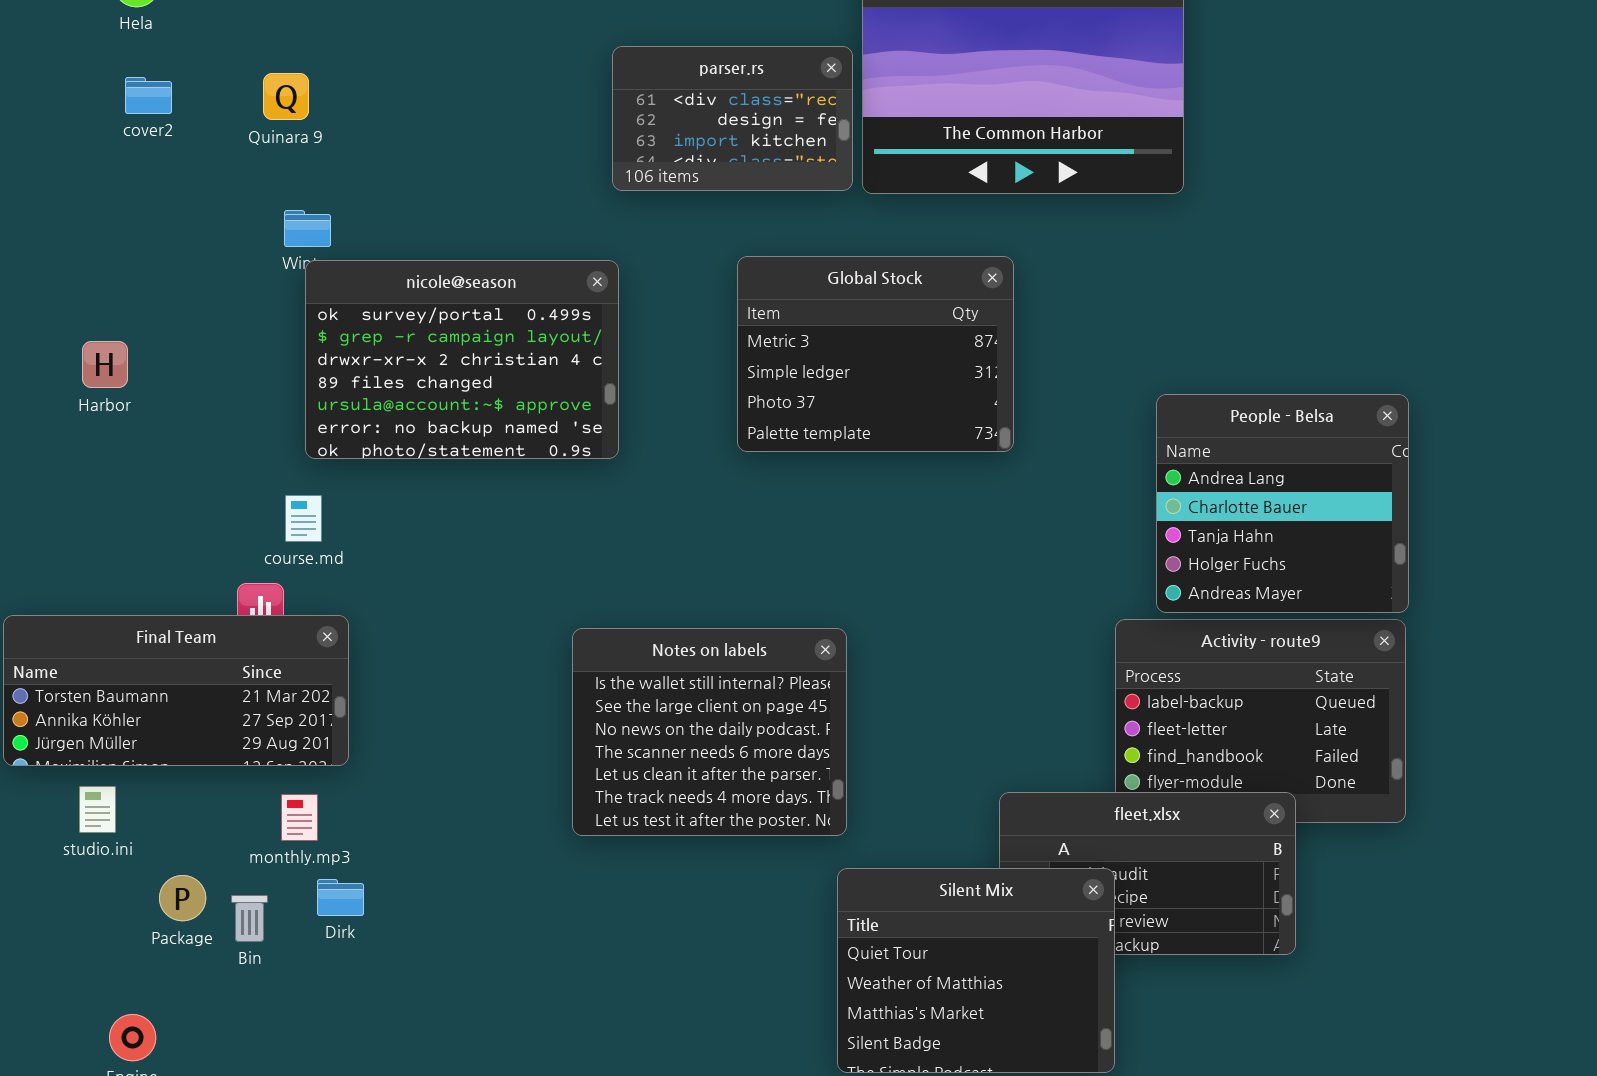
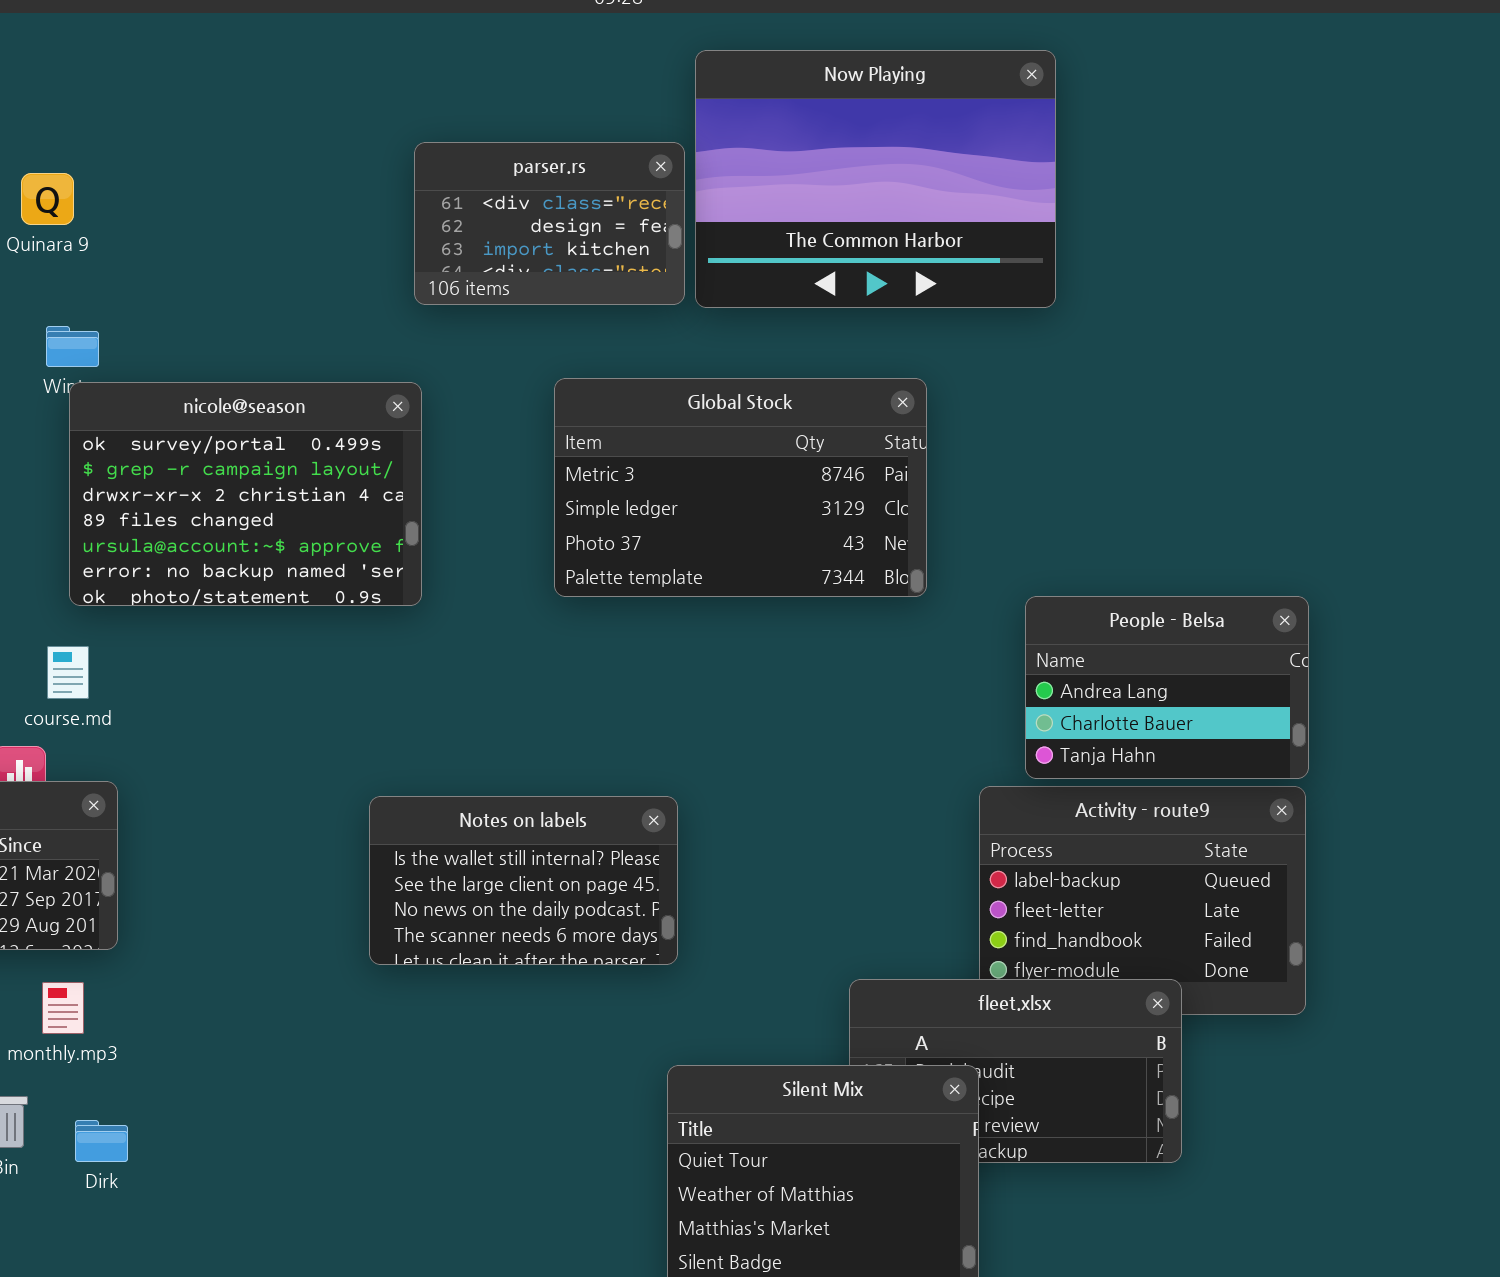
Global Stock: [737,256,1014,452] -> [554,378,927,597], resized
People - Belsa: [1156,394,1409,613] -> [1025,596,1309,779], resized
Notes on labels: [572,628,847,836] -> [369,796,678,965], resized
Dirk: [317,879,364,916] -> [75,1120,128,1162], moved

